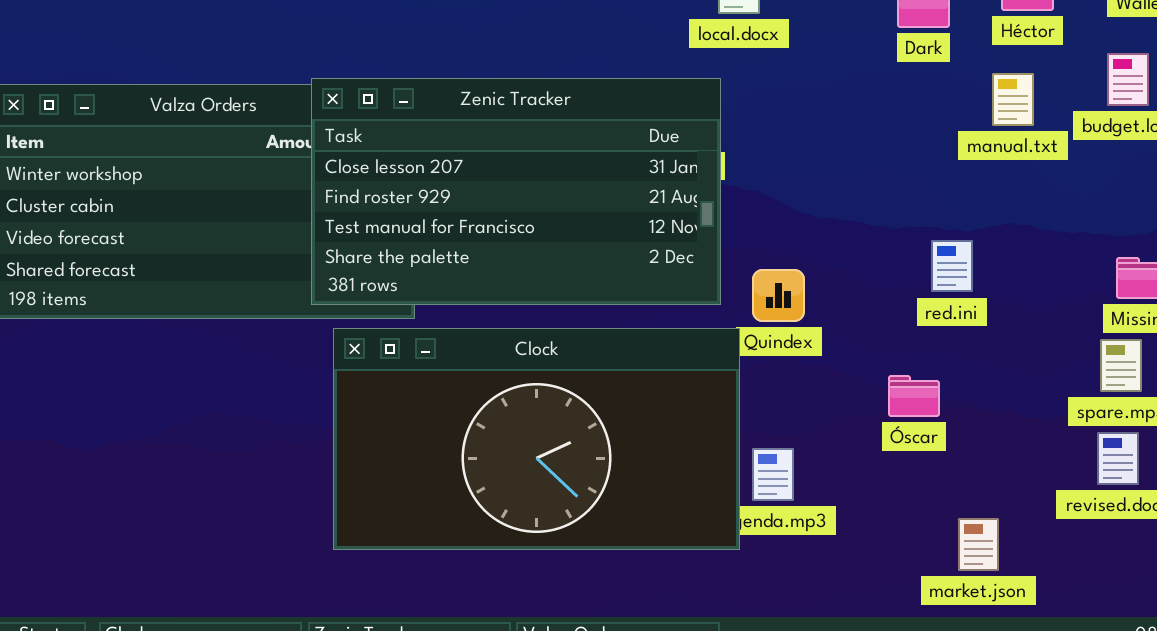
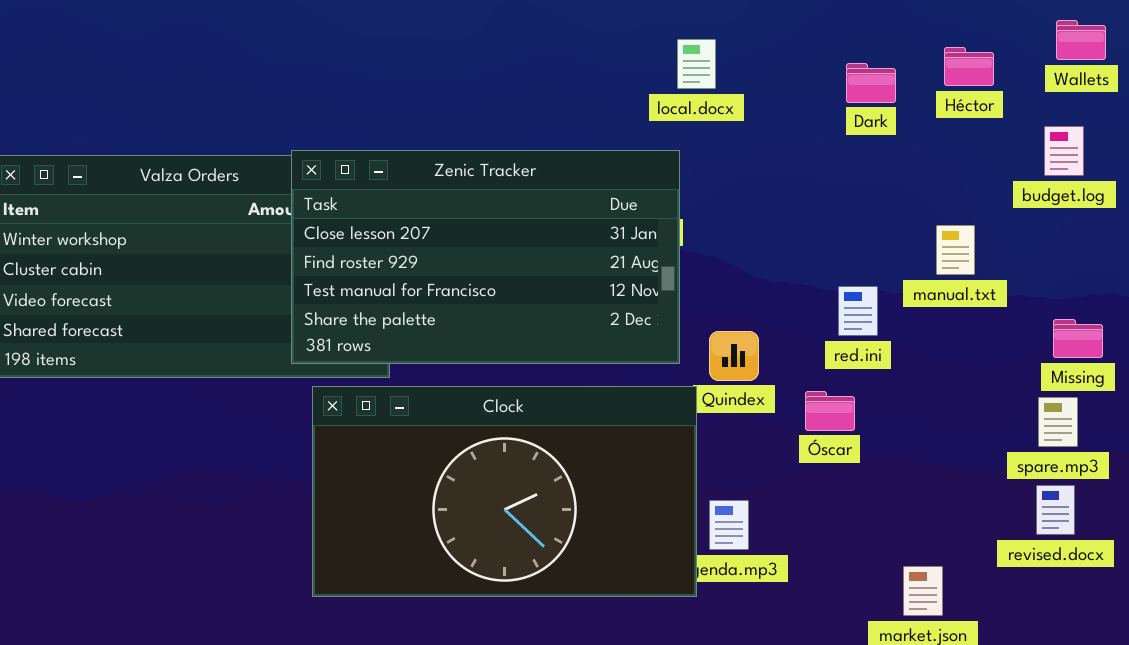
manual.txt: [992,73,1034,126] -> [936,225,975,275], moved
red.ini: [931,240,973,292] -> [838,286,878,336], moved
Óscar: [888,375,940,417] -> [805,391,855,431], moved

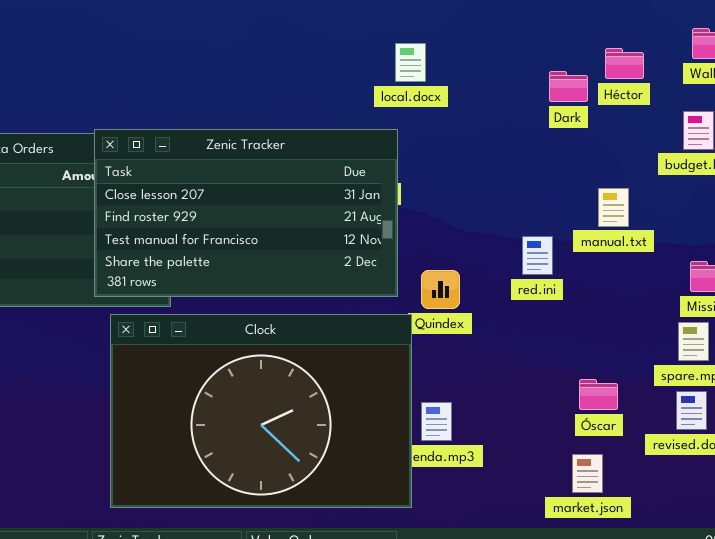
Dark: [846,63,896,103] -> [549,71,588,102], moved
Clock: [312,386,697,597] -> [110,314,412,508], resized
Óscar: [805,391,855,431] -> [579,379,618,410], moved

